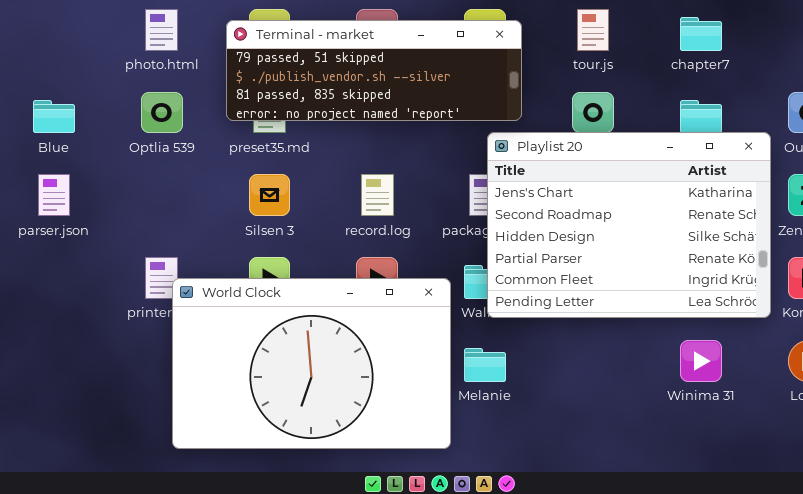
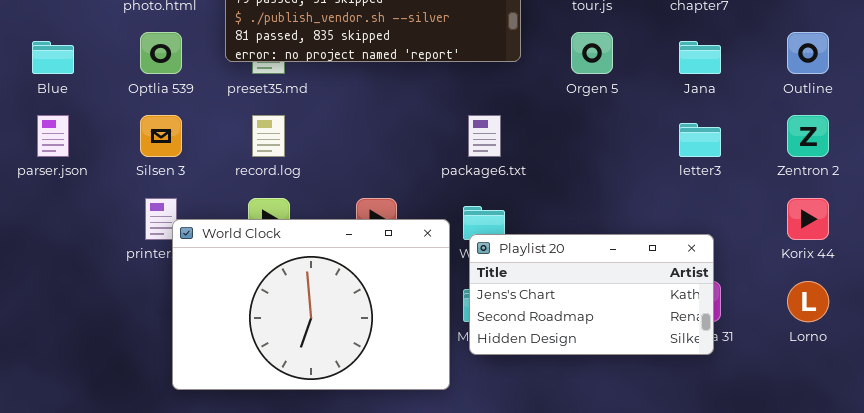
Playlist 20: [487,132,771,318] -> [469,234,714,355], moved, resized
Silsen 3: [249,174,290,216] -> [140,115,182,157], moved
record.log: [361,174,394,216] -> [252,115,285,157], moved

